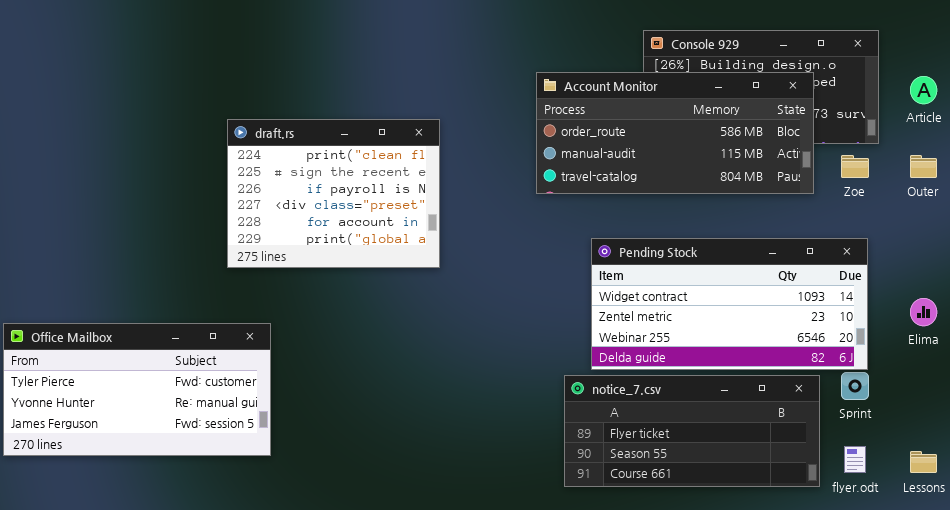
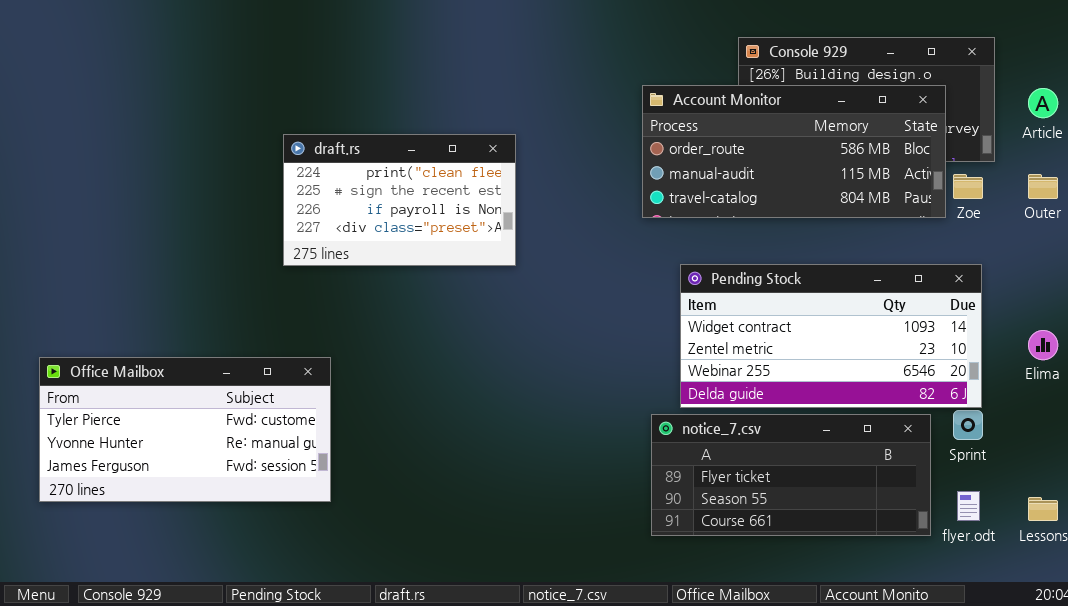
Account Monitor: [536,72,814,194] -> [642,85,946,218], moved
draft.rs: [227,119,440,268] -> [283,134,516,266], resized

